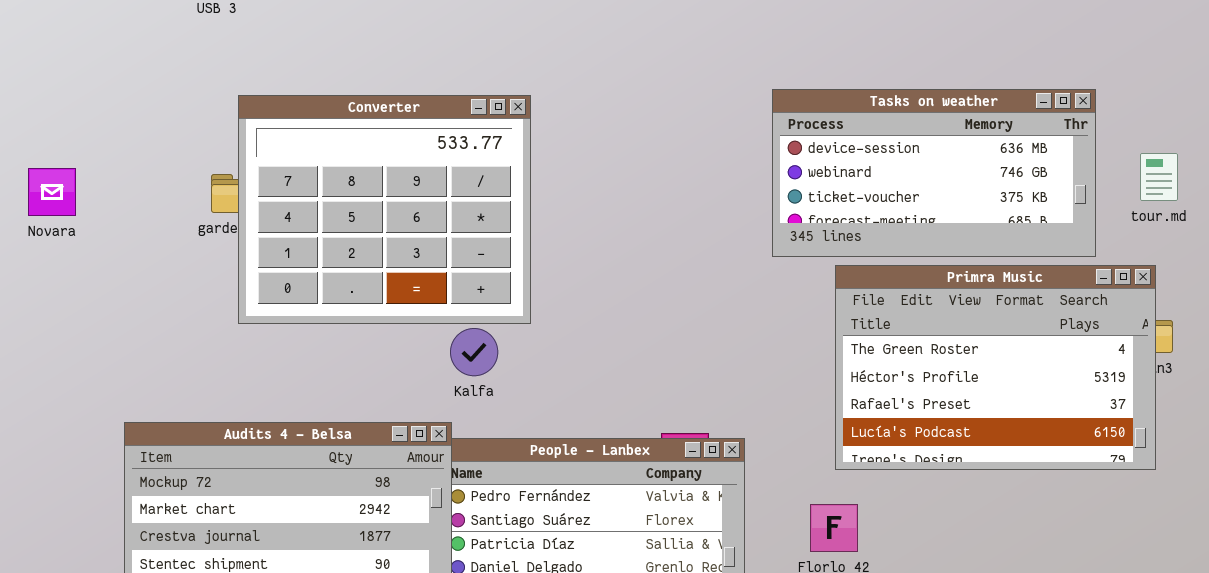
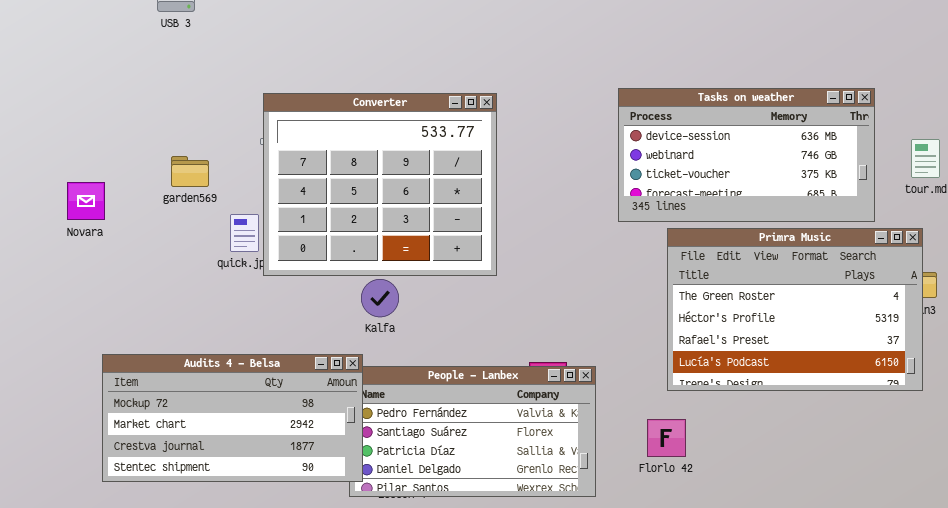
Converter: [238,95,531,324] -> [263,93,497,276], moved
Novara: [28,168,76,216] -> [67,182,105,220], moved

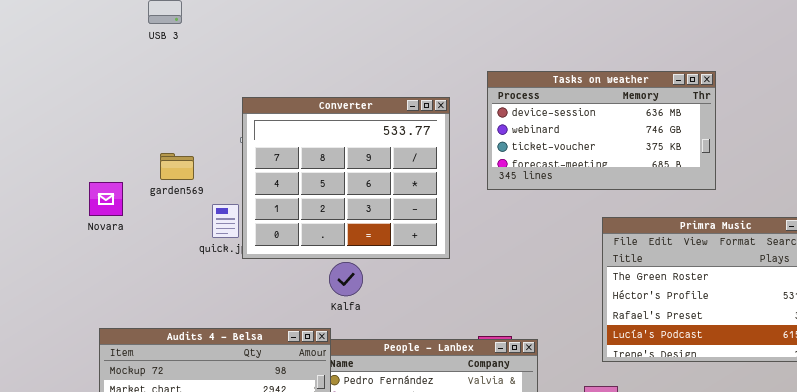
Tasks on weather: [618,88,875,222] -> [487,71,716,190], moved
Novara: [67,182,105,220] -> [89,182,123,216], moved

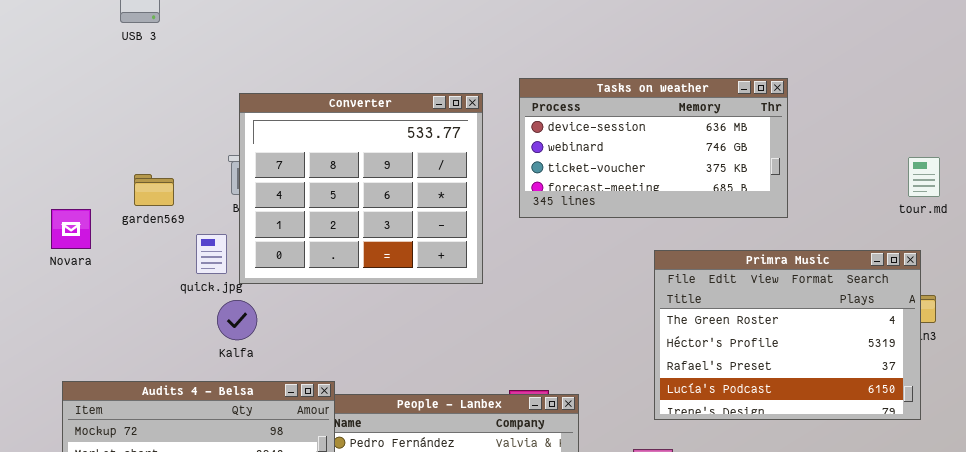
Converter: [242,97,450,259] -> [239,93,483,284], moved
Kalfa: [329,262,363,296] -> [217,300,257,340], moved

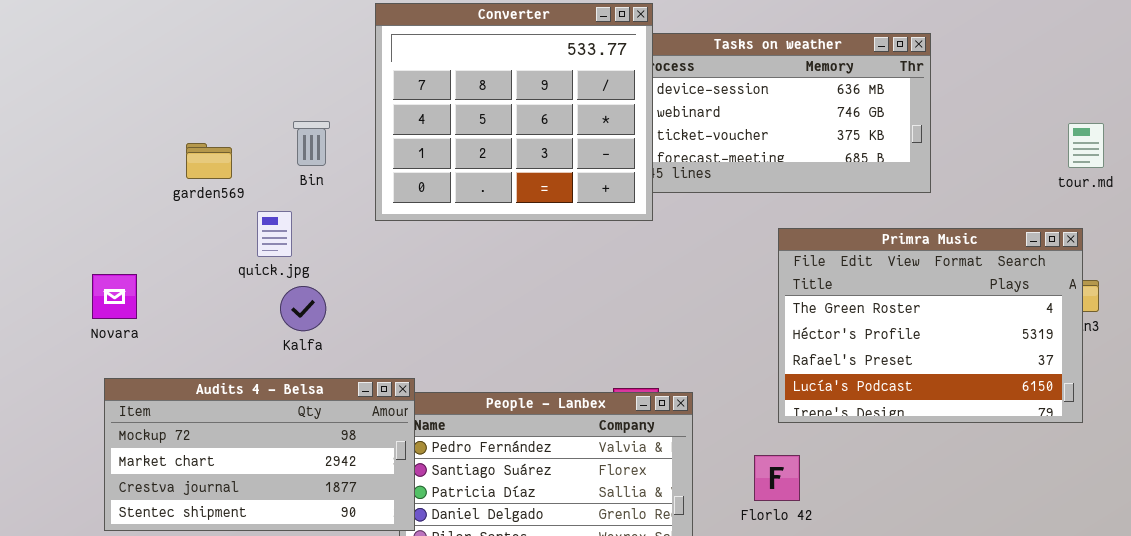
Converter: [239,93,483,284] -> [375,3,653,221], moved
Novara: [51,209,91,249] -> [92,274,137,319], moved

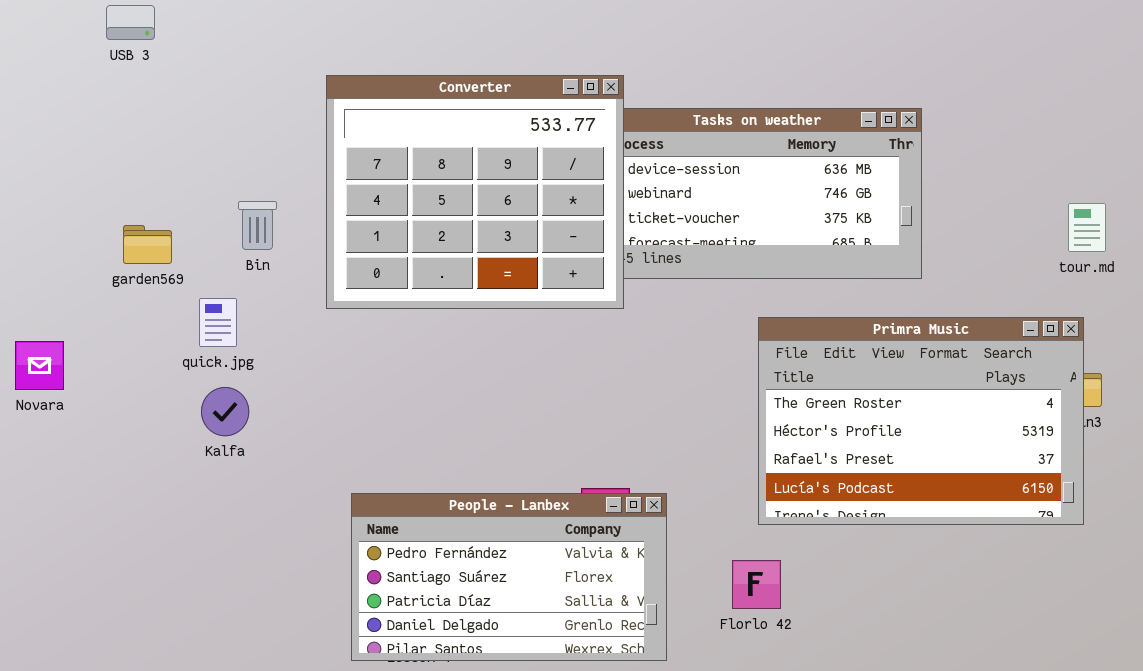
Novara: [92,274,137,319] -> [15,341,64,390], moved
Kalfa: [280,286,326,331] -> [201,387,249,436], moved
Audits 4 - Belsa: [104,378,415,531] -> none, closed

